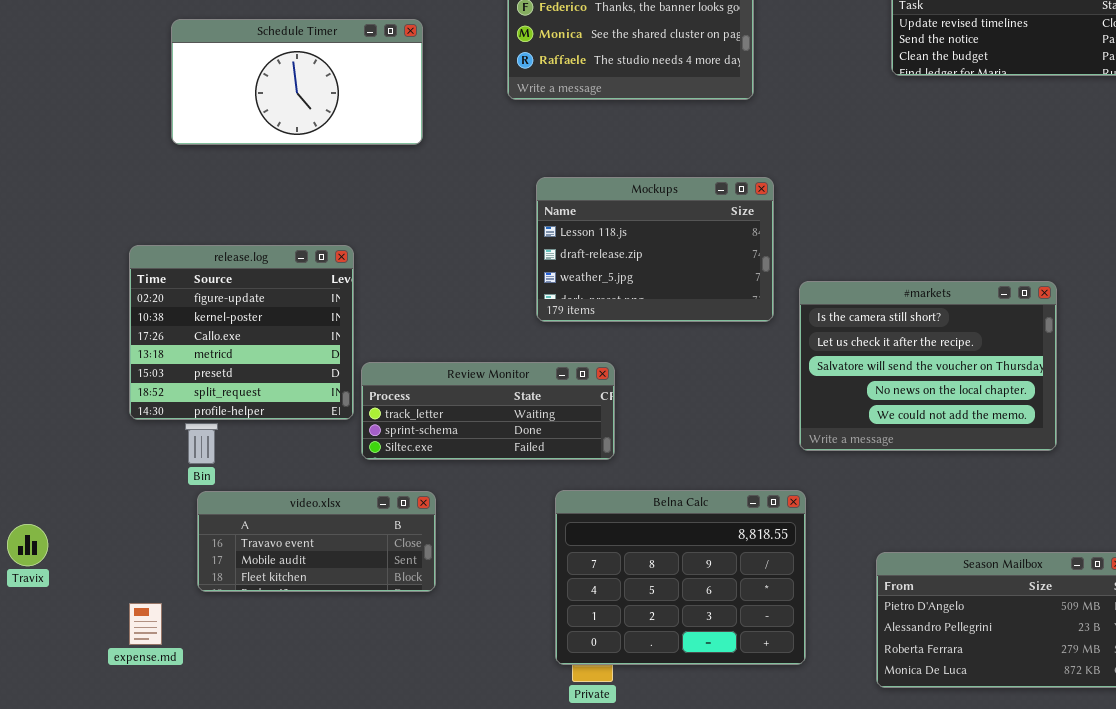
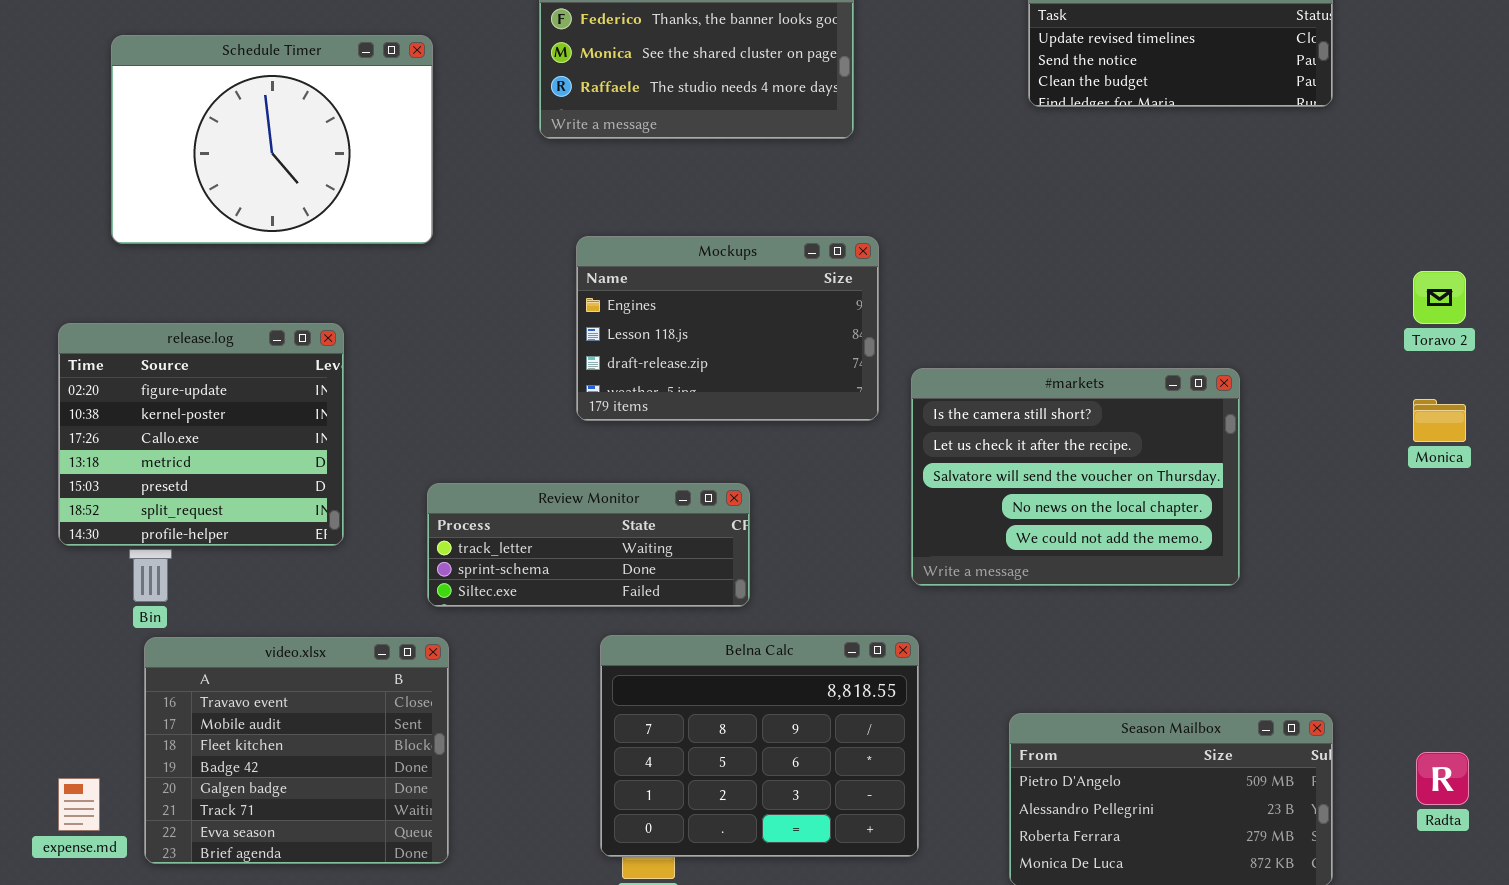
Schedule Timer: [171,19,423,145] -> [111,35,433,244], resized
Mockups: [536,177,774,322] -> [576,236,879,421], scrolled up 1 row
Review Monitor: [361,362,615,460] -> [427,483,750,607], moved
video.xlsx: [197,491,436,592] -> [144,637,449,864], resized

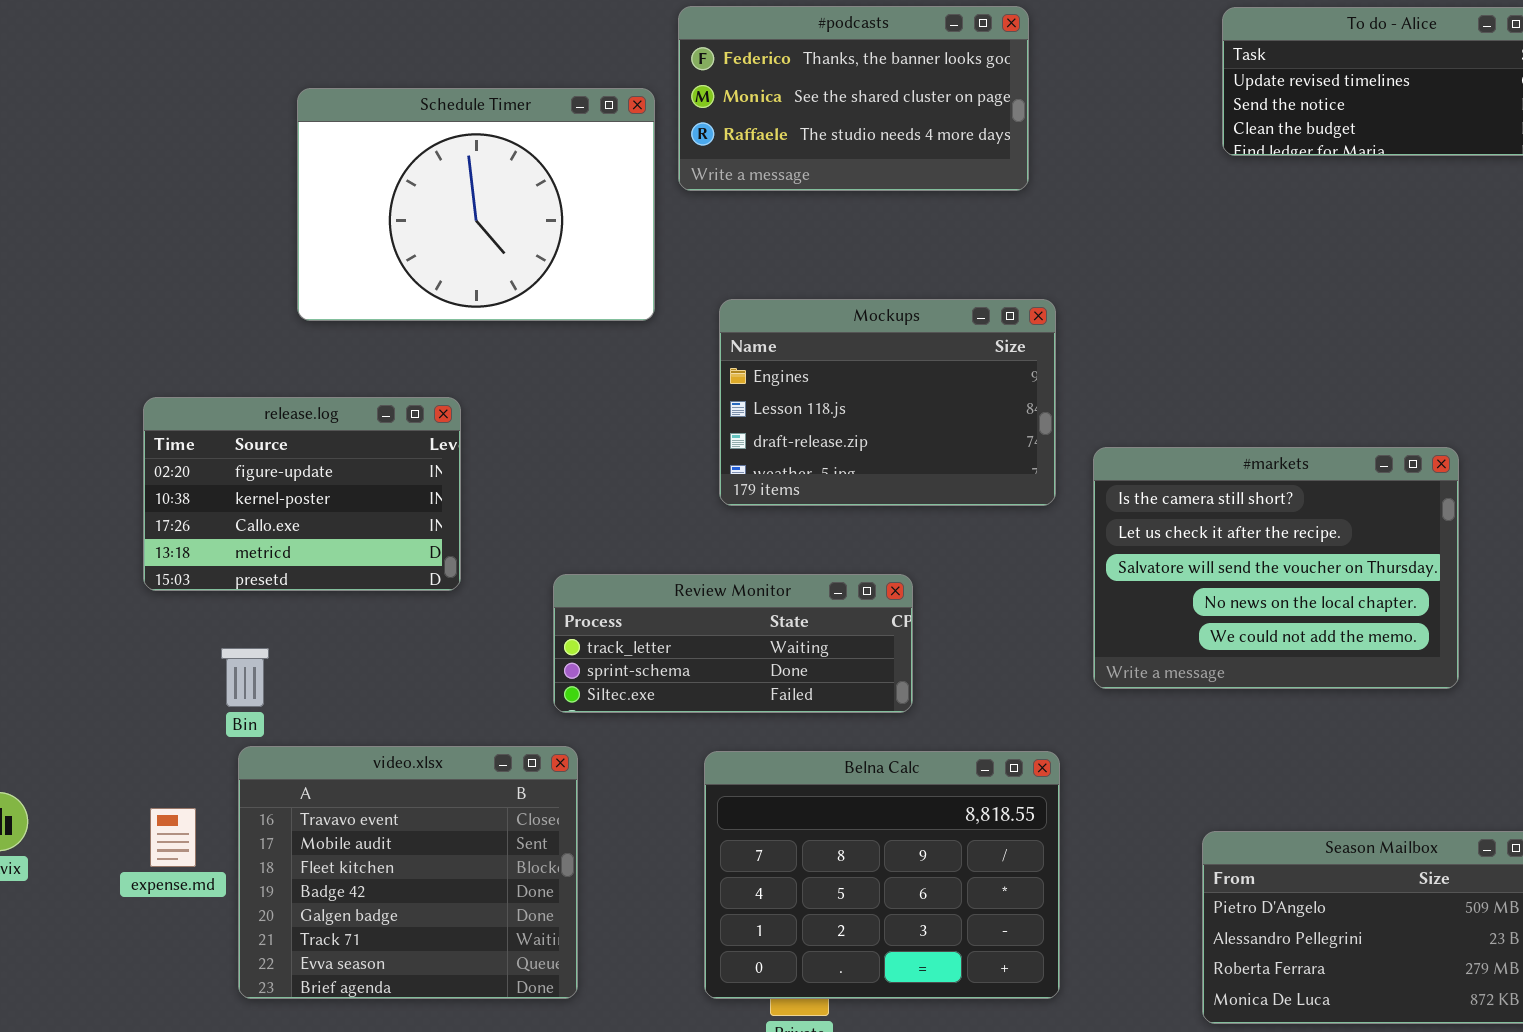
Schedule Timer: [111,35,433,244] -> [297,88,655,321], moved
release.log: [58,323,344,546] -> [143,397,461,591], resized
Belna Calc: [600,635,919,857] -> [704,751,1060,999], moved
expense.md: [58,778,100,831] -> [150,808,196,867], moved

